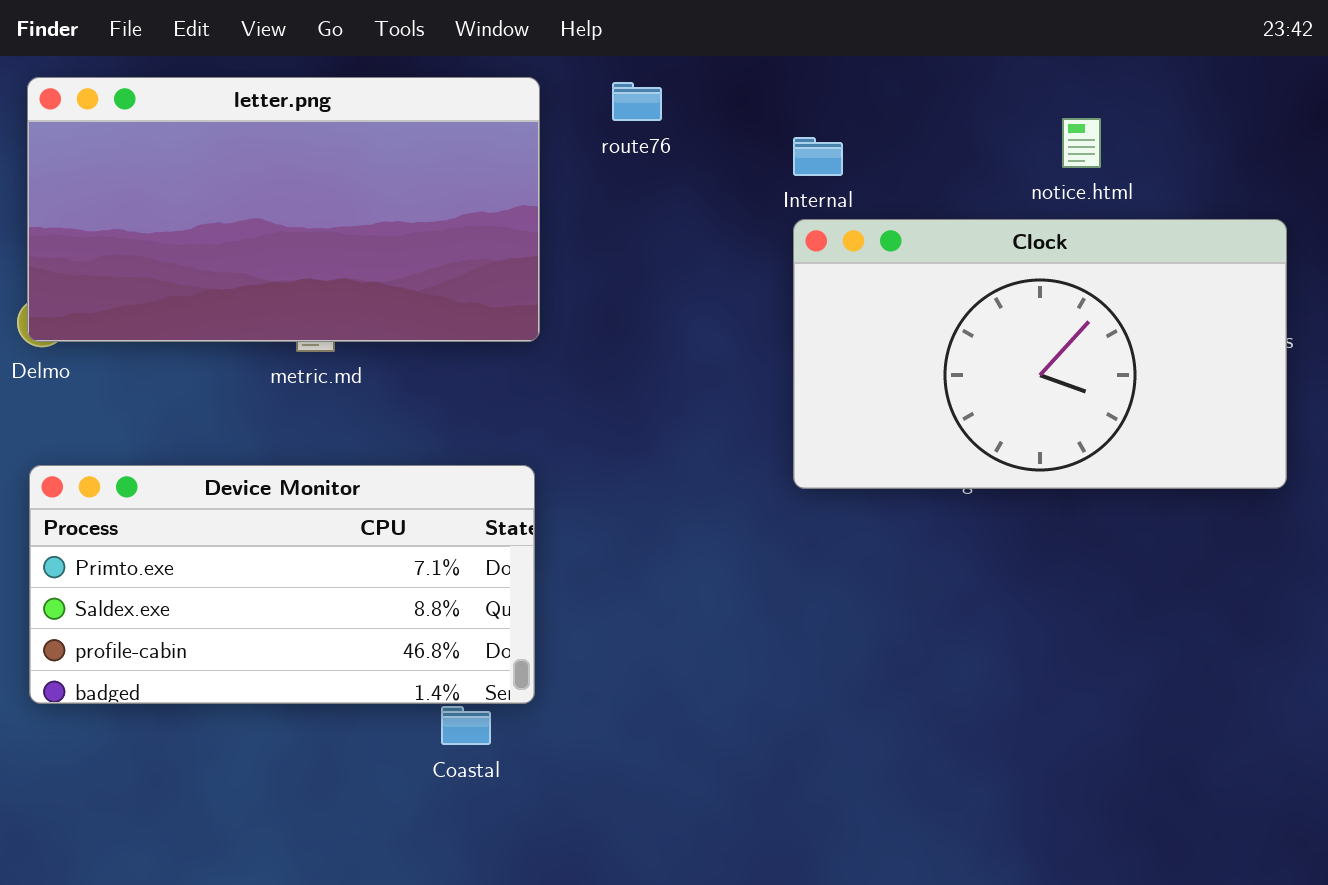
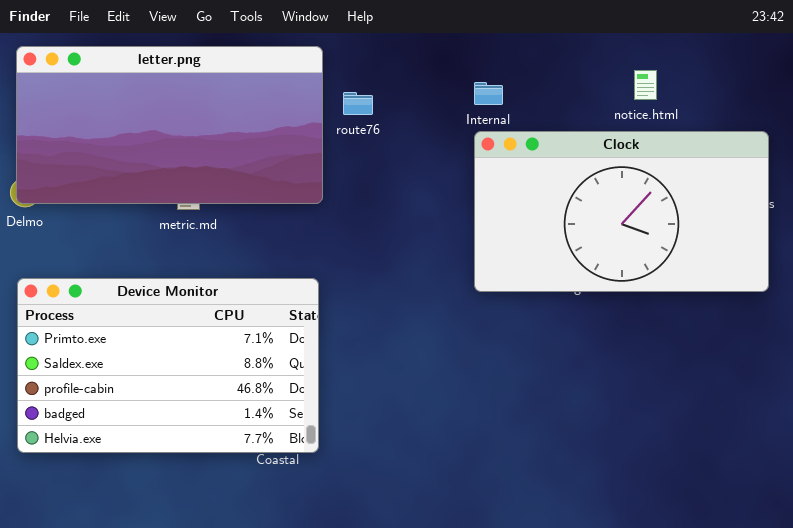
route76: [612,82,662,121] -> [343,92,373,115], moved
Device Monitor: [29,465,535,704] -> [17,278,319,453], resized

